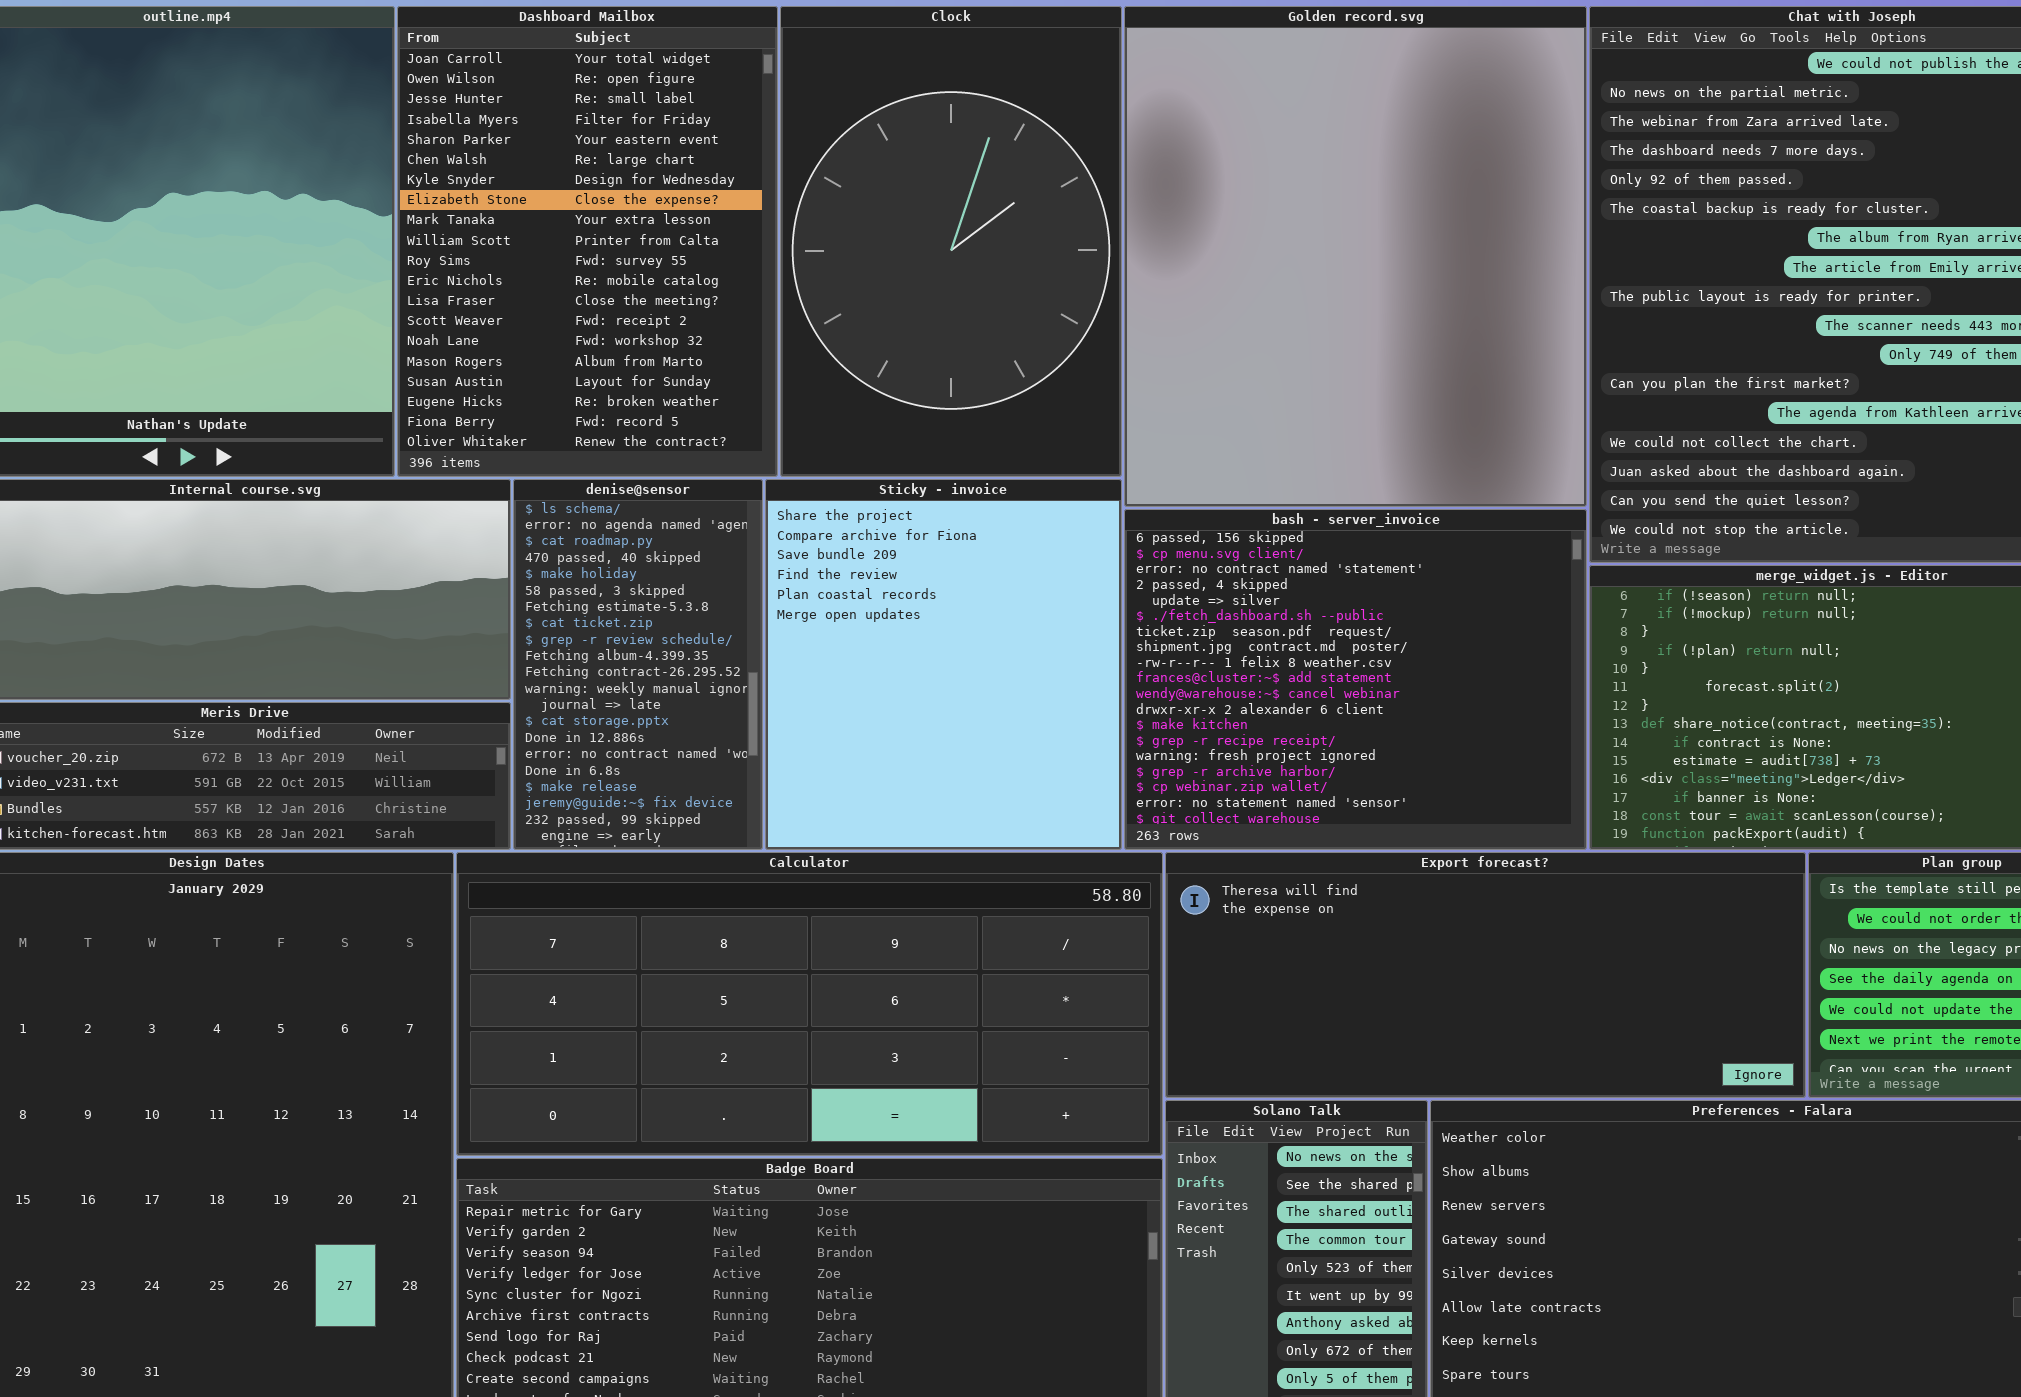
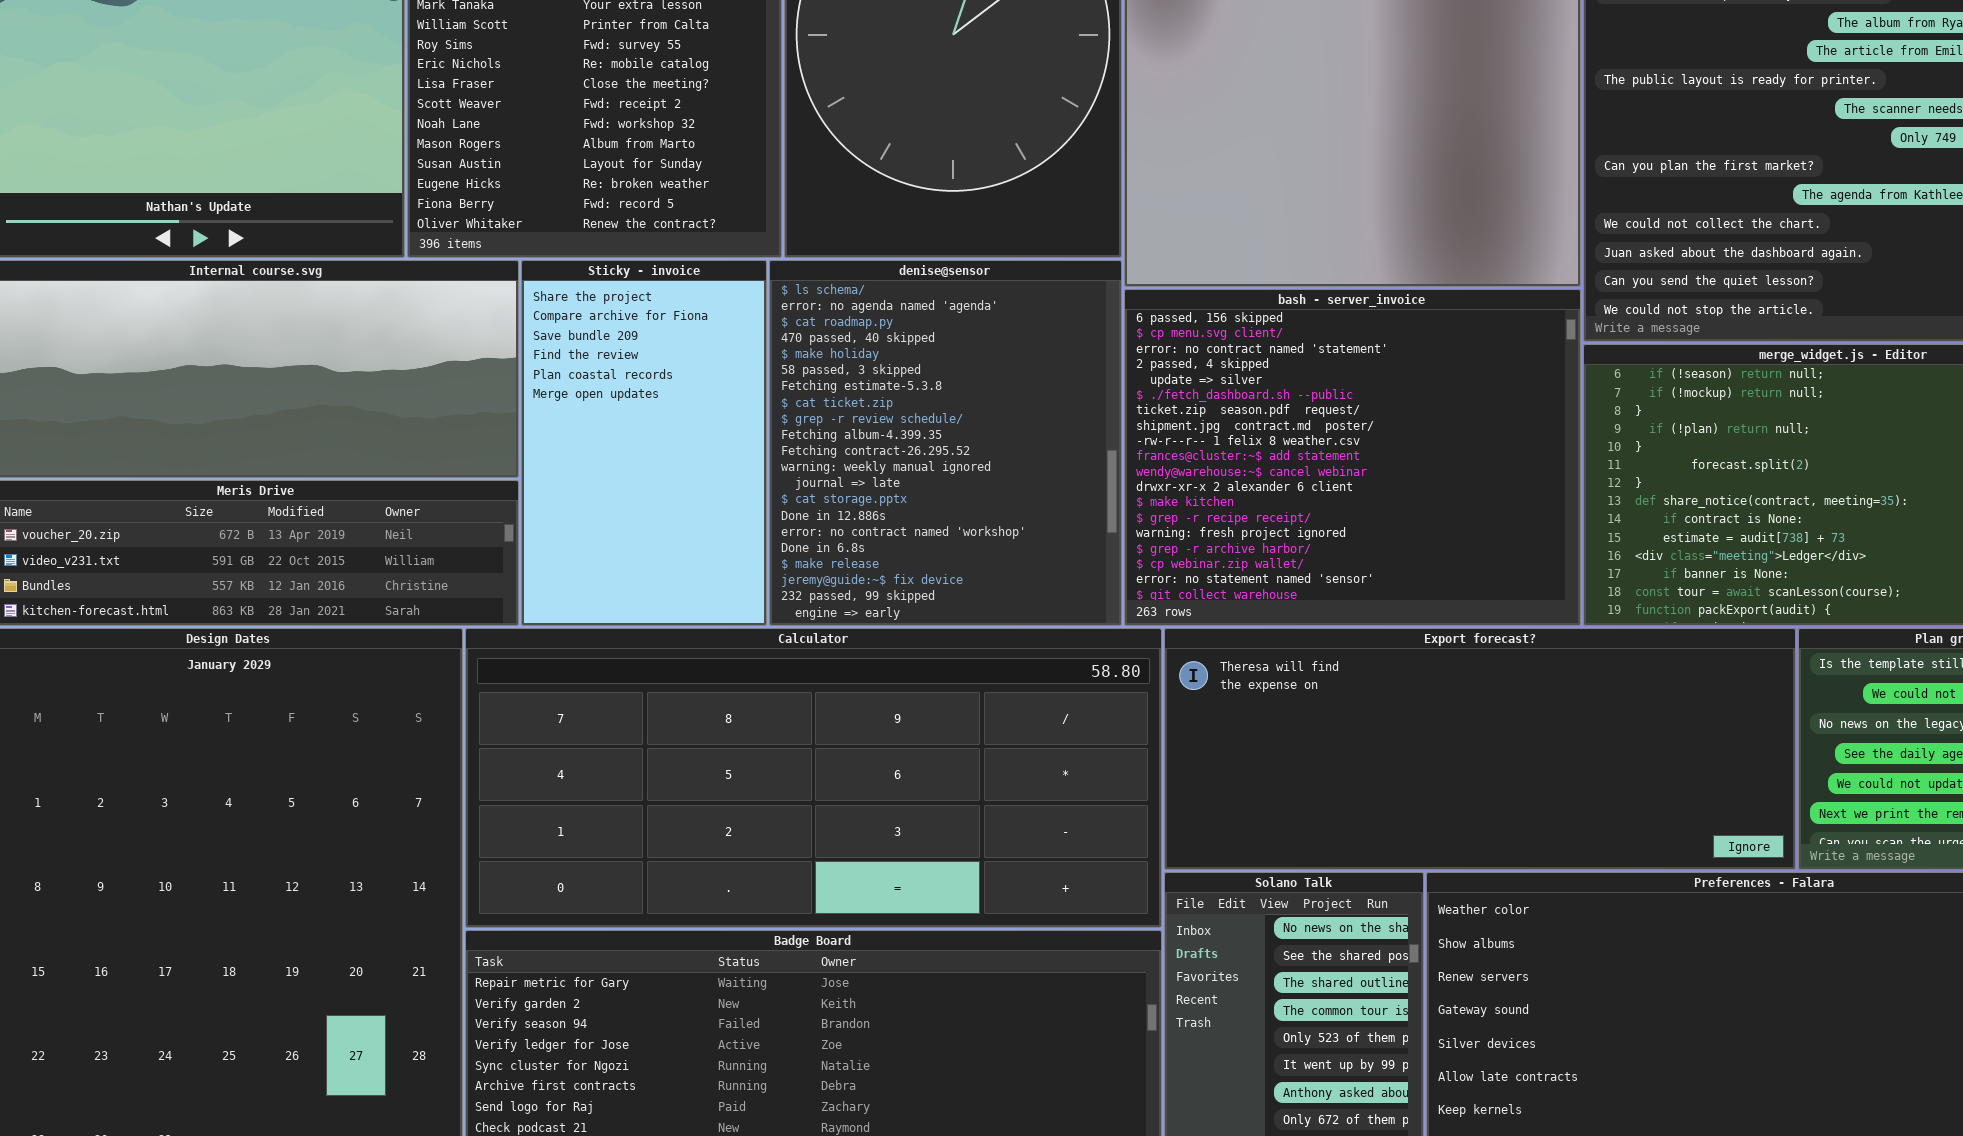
denise@sensor: [513,479,763,850] -> [769,260,1122,626], moved, resized
Sticky - invoice: [765,479,1122,850] -> [521,260,767,626], moved, resized

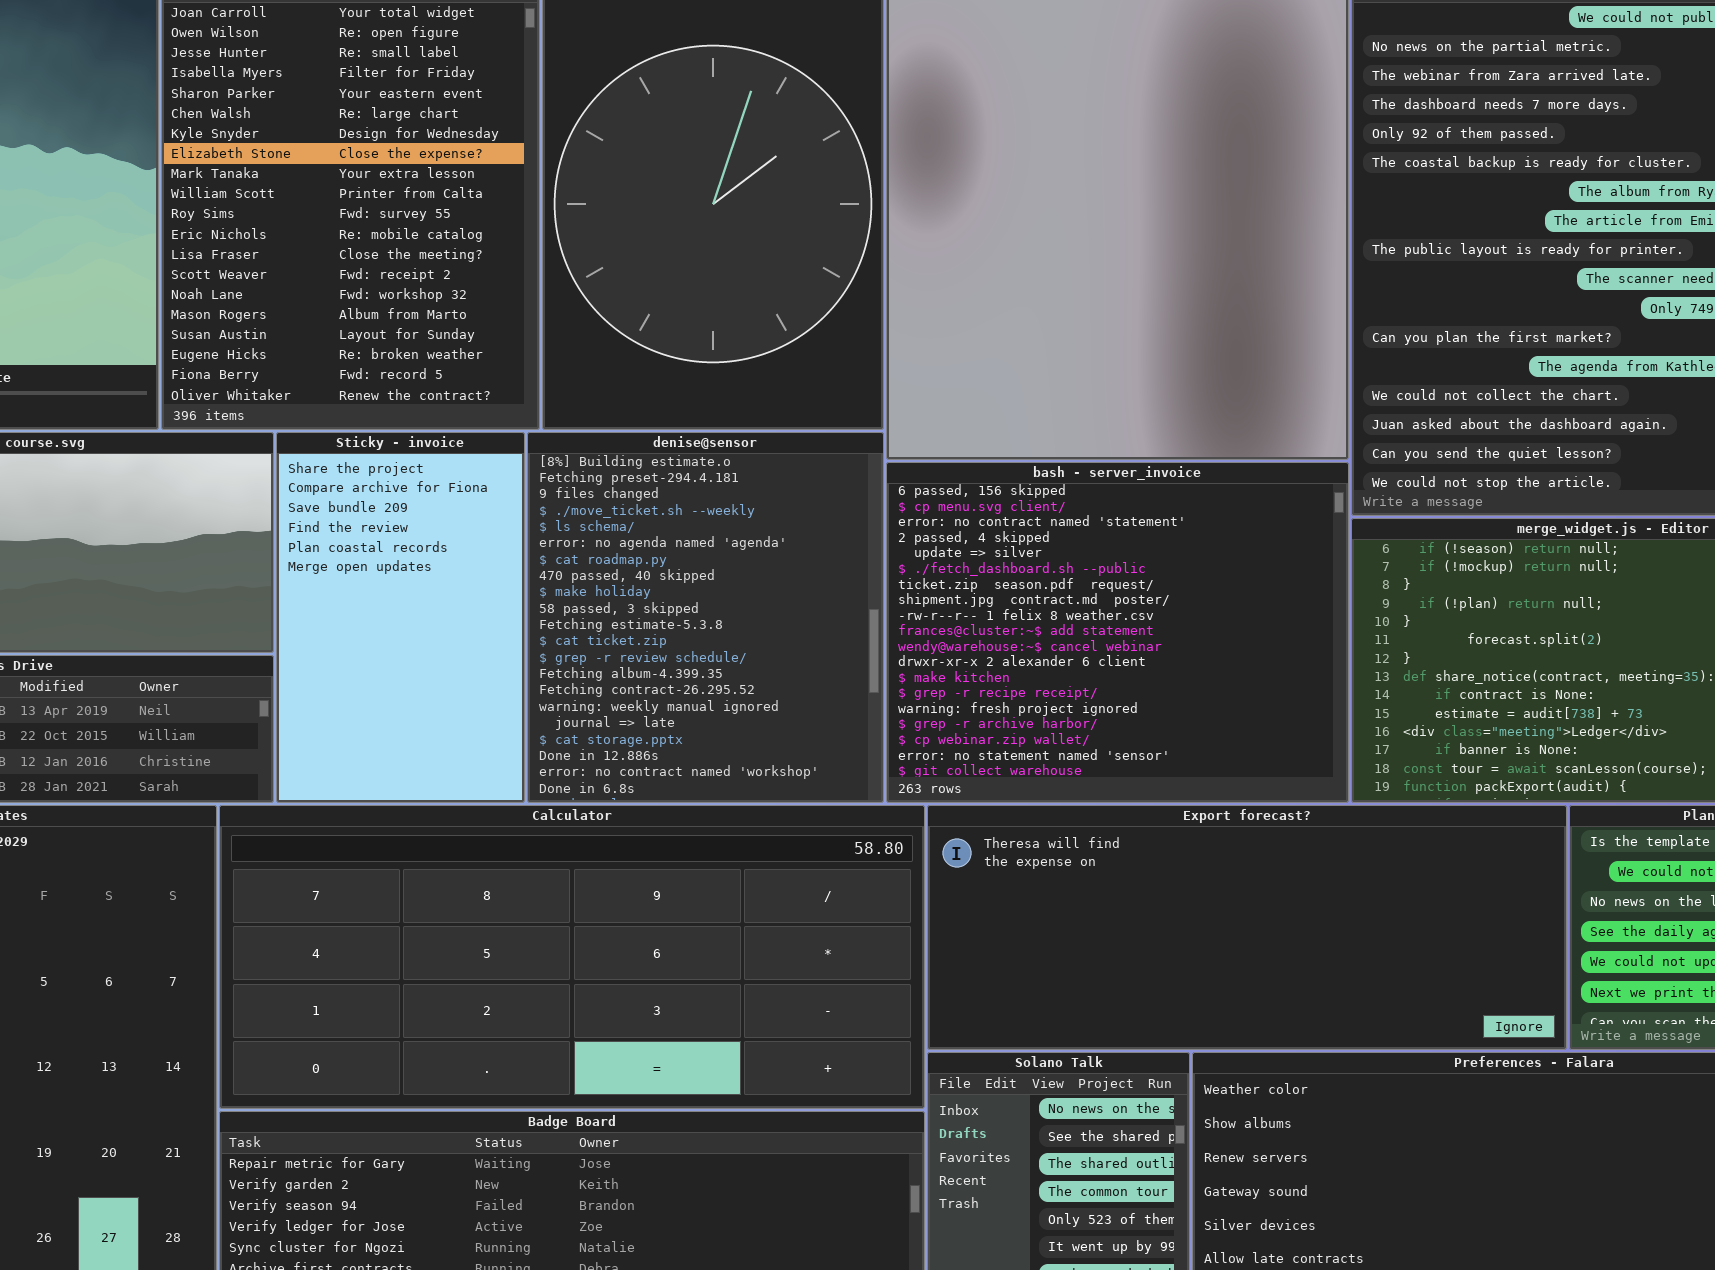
denise@sensor: [769,260,1122,626] -> [527,432,884,803], scrolled up 4 rows

